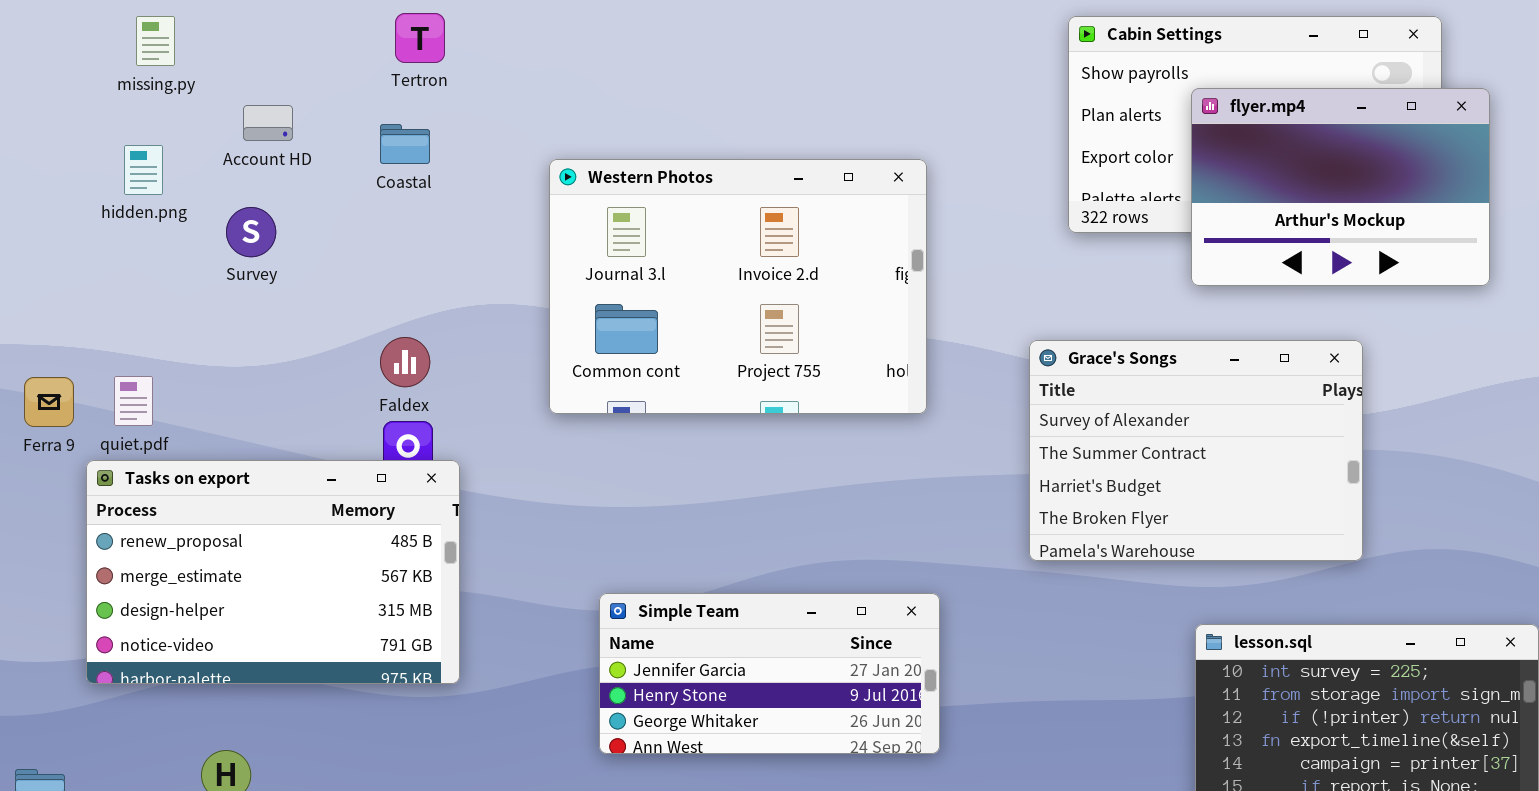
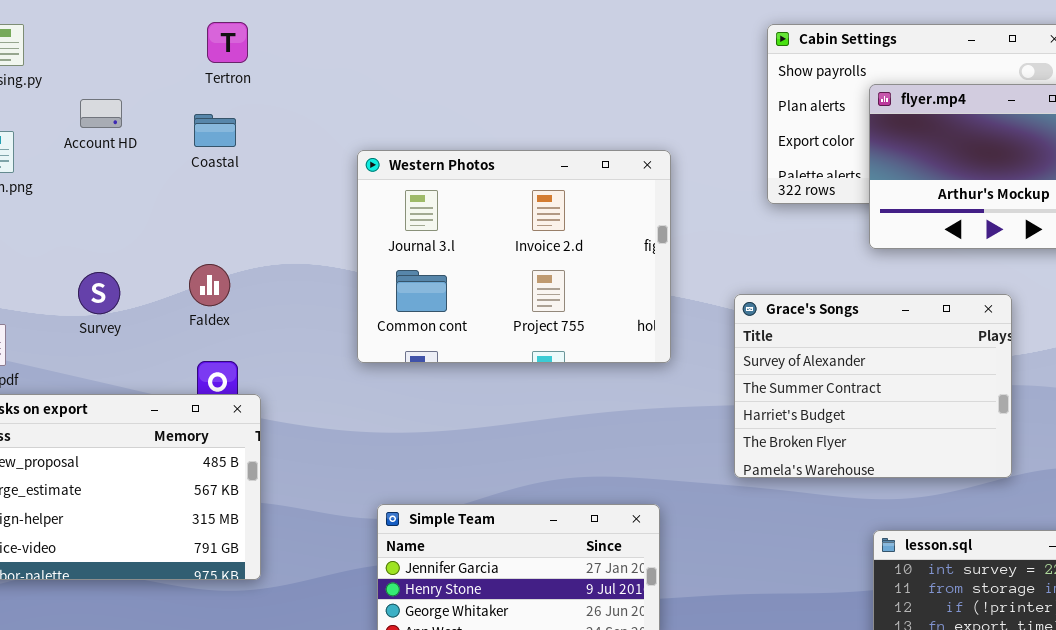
Western Photos: [549,159,927,414] -> [357,150,671,363], moved
Survey: [226,207,276,257] -> [78,272,120,314], moved
Faldex: [380,337,430,387] -> [189,264,230,306], moved

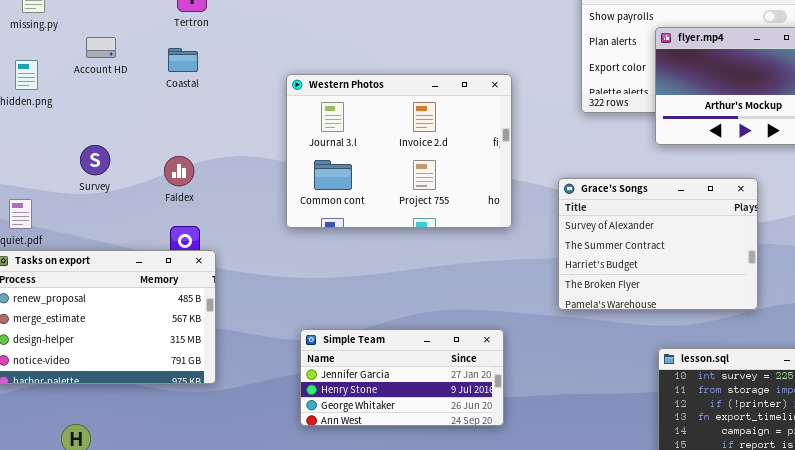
Survey: [78,272,120,314] -> [80,145,110,175], moved

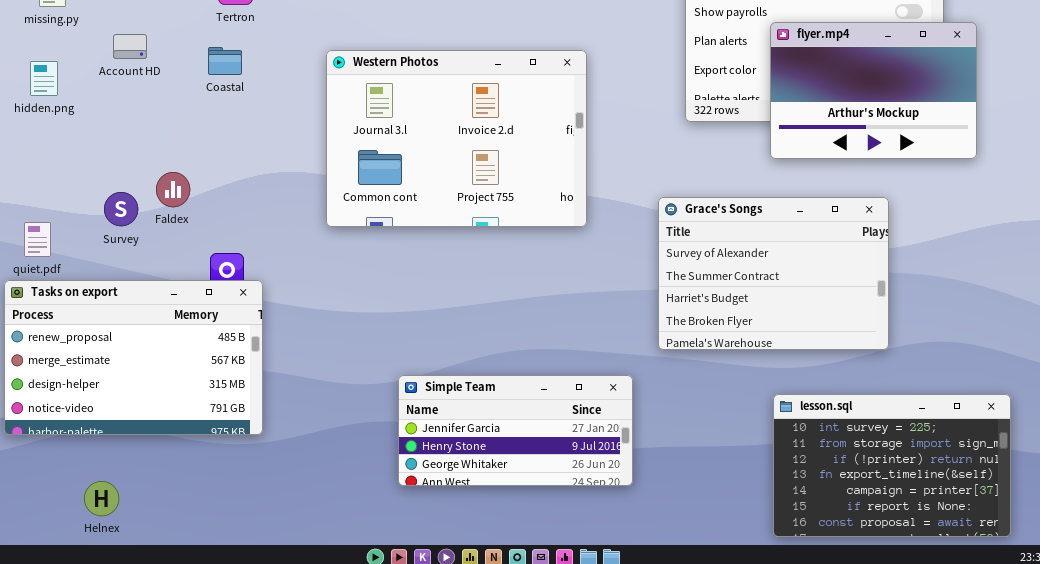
Western Photos: [286,74,512,228] -> [326,50,587,227], moved
Survey: [80,145,110,175] -> [104,192,138,226], moved
Faldex: [164,156,194,186] -> [156,172,190,207], moved
Simple Team: [300,329,504,426] -> [398,375,633,486], moved

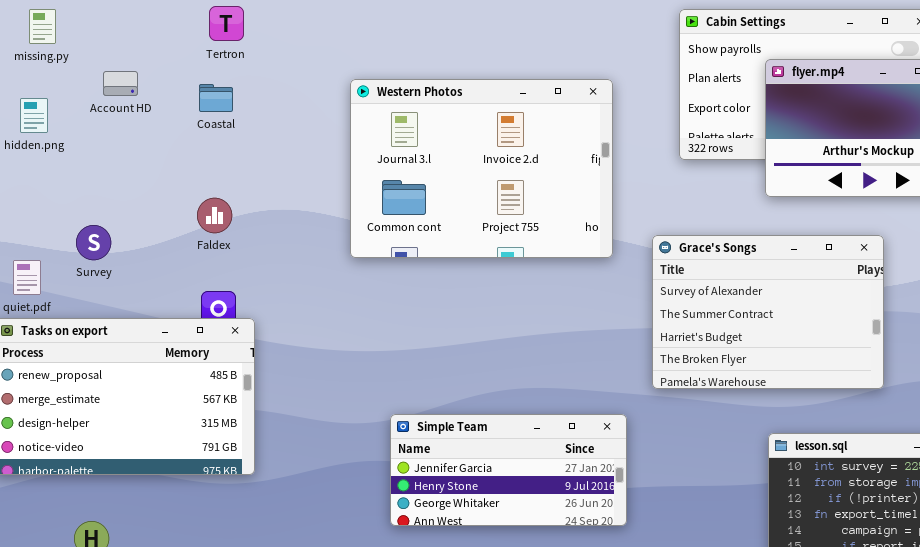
Western Photos: [326,50,587,227] -> [350,79,613,258], moved
Faldex: [156,172,190,207] -> [197,198,232,233], moved
Survey: [104,192,138,226] -> [76,225,111,260], moved

